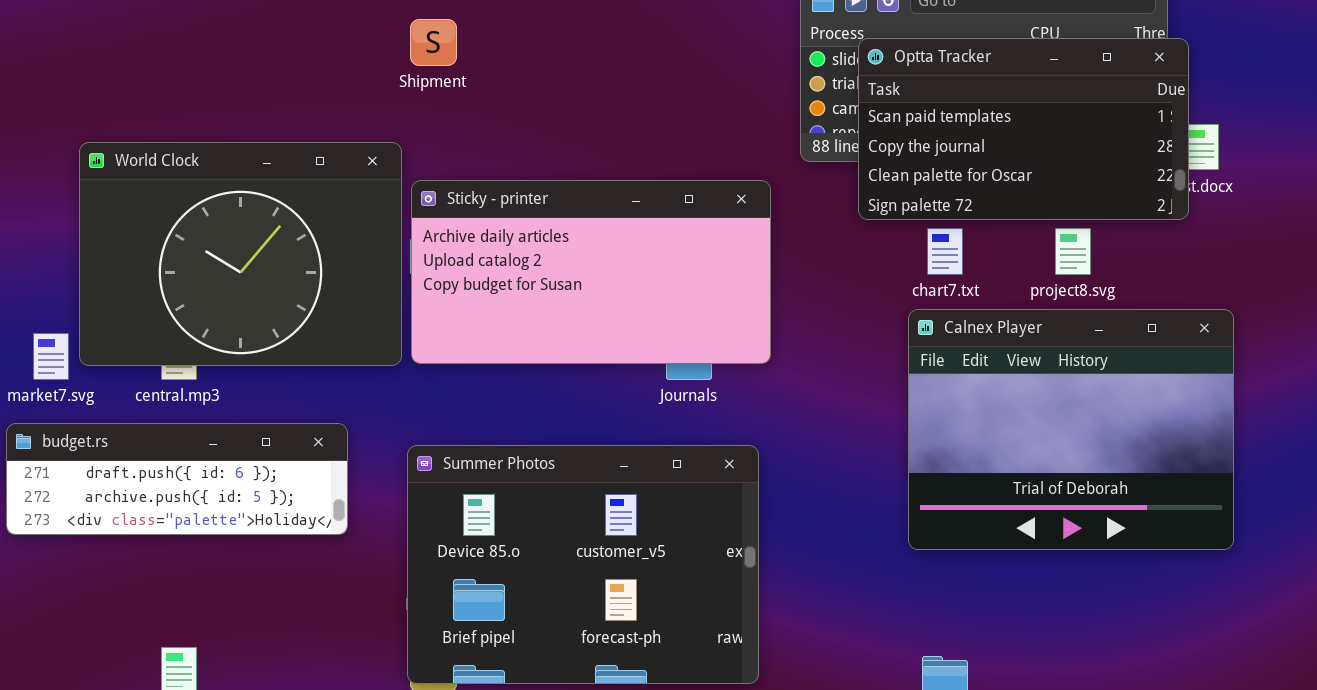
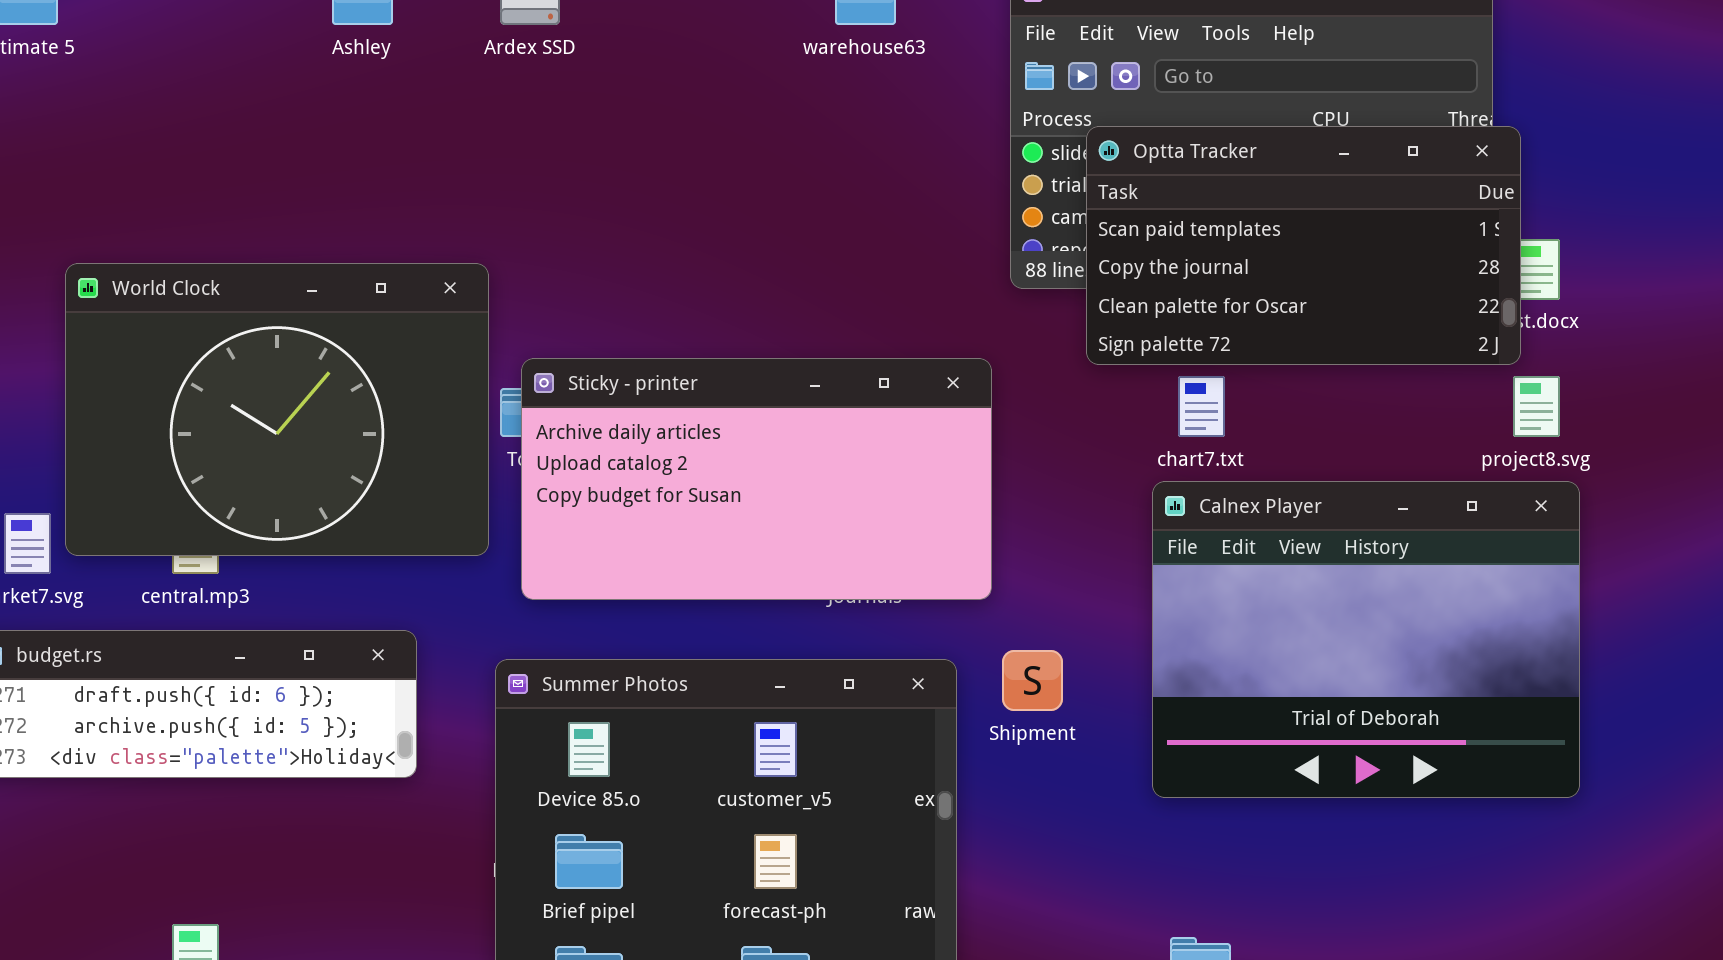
Shipment: [410,19,457,66] -> [1002,650,1063,711], moved
Sticky - printer: [411,180,771,364] -> [521,358,992,600], moved
project8.svg: [1055,228,1091,275] -> [1513,376,1560,437], moved

